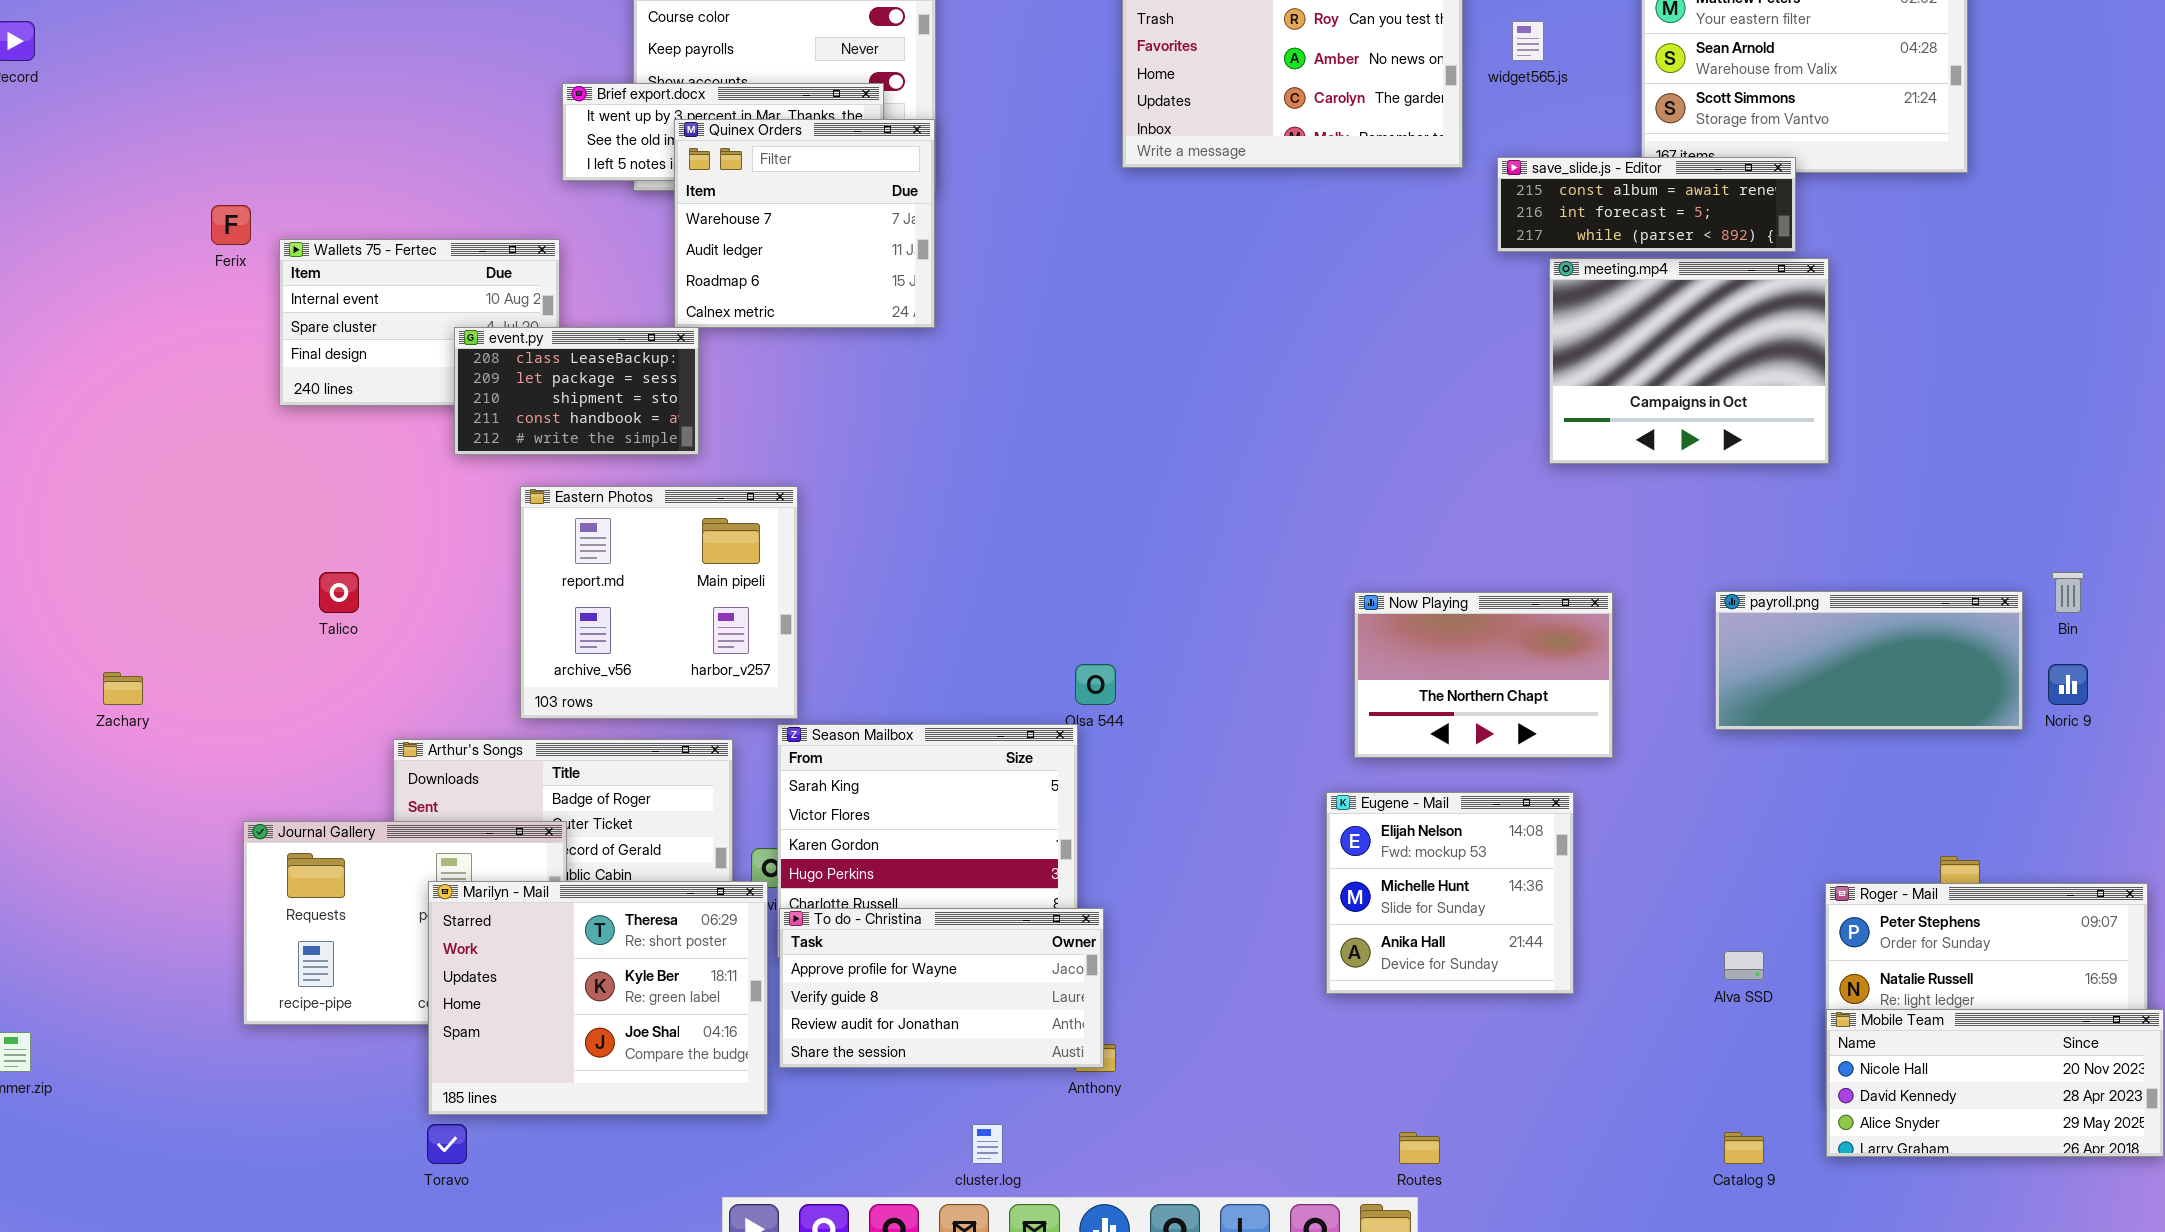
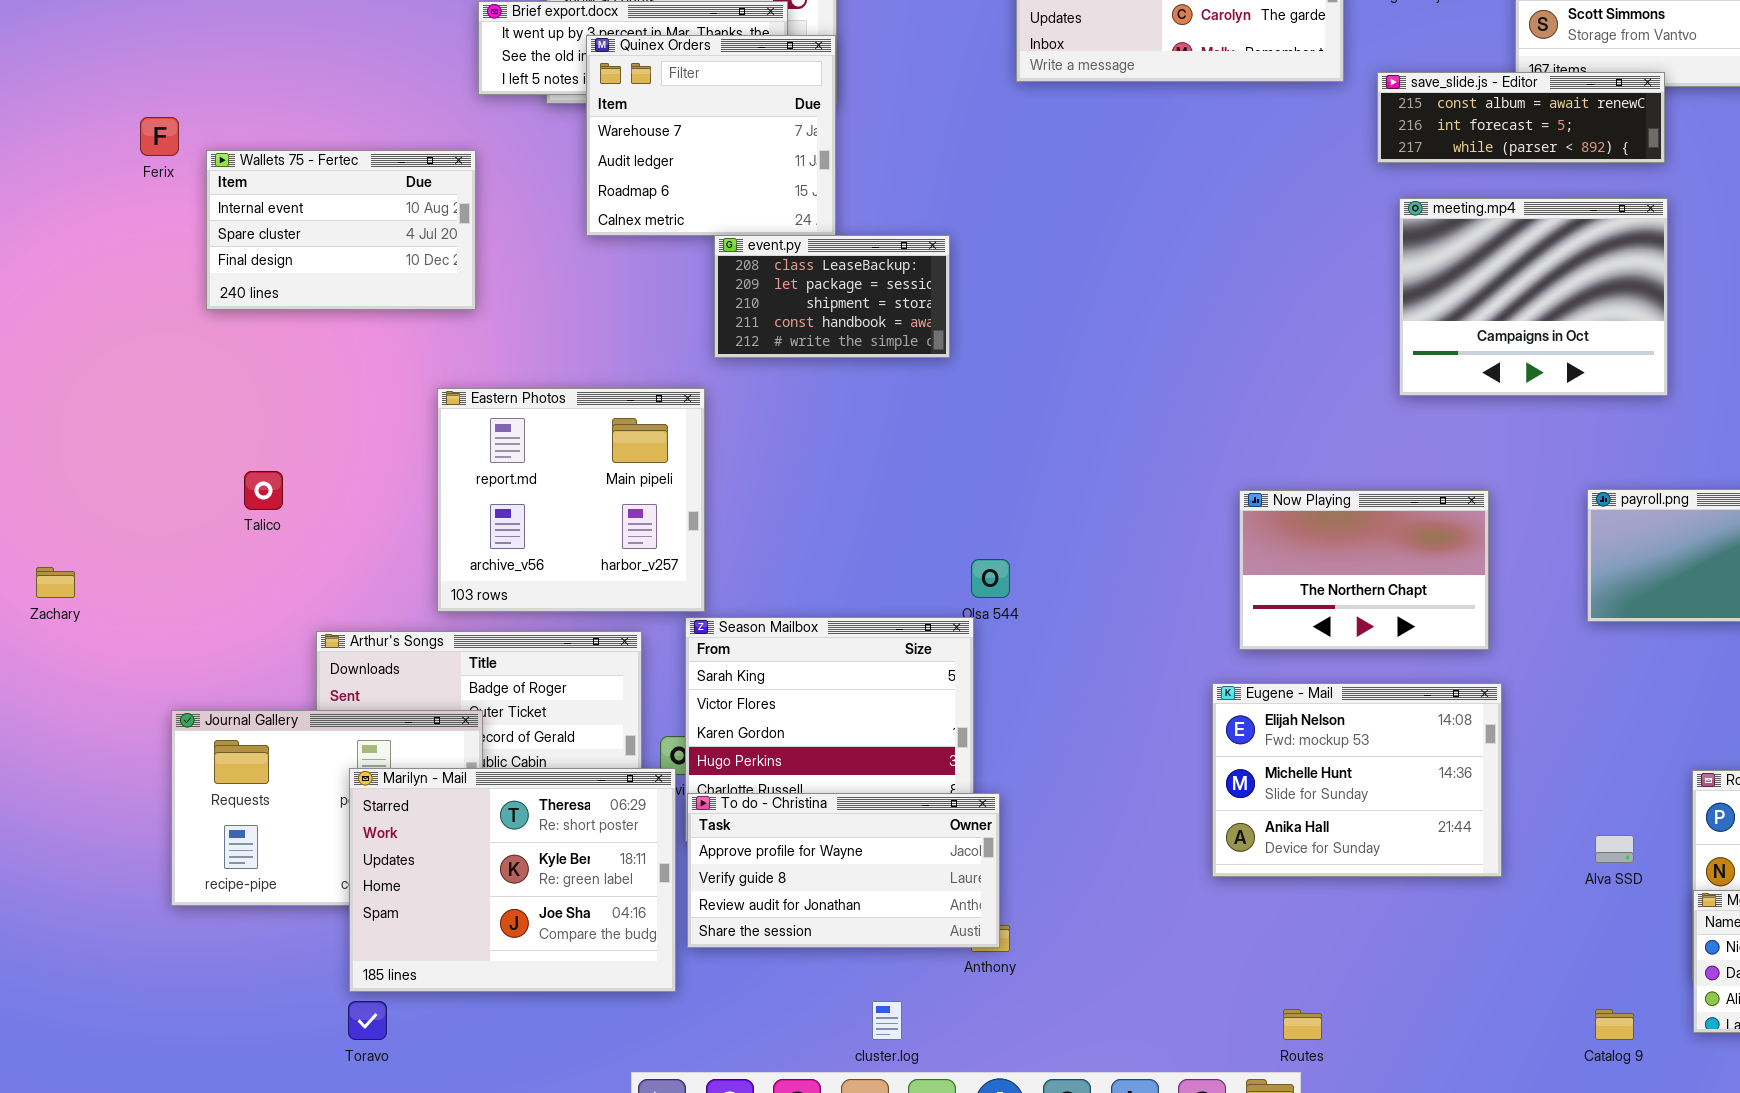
meeting.mp4: [1549,258,1829,464] -> [1399,198,1668,396], moved
event.py: [454,327,699,455] -> [714,235,950,358], moved
Eugene - Mail: [1326,792,1574,994] -> [1212,683,1502,877], resized

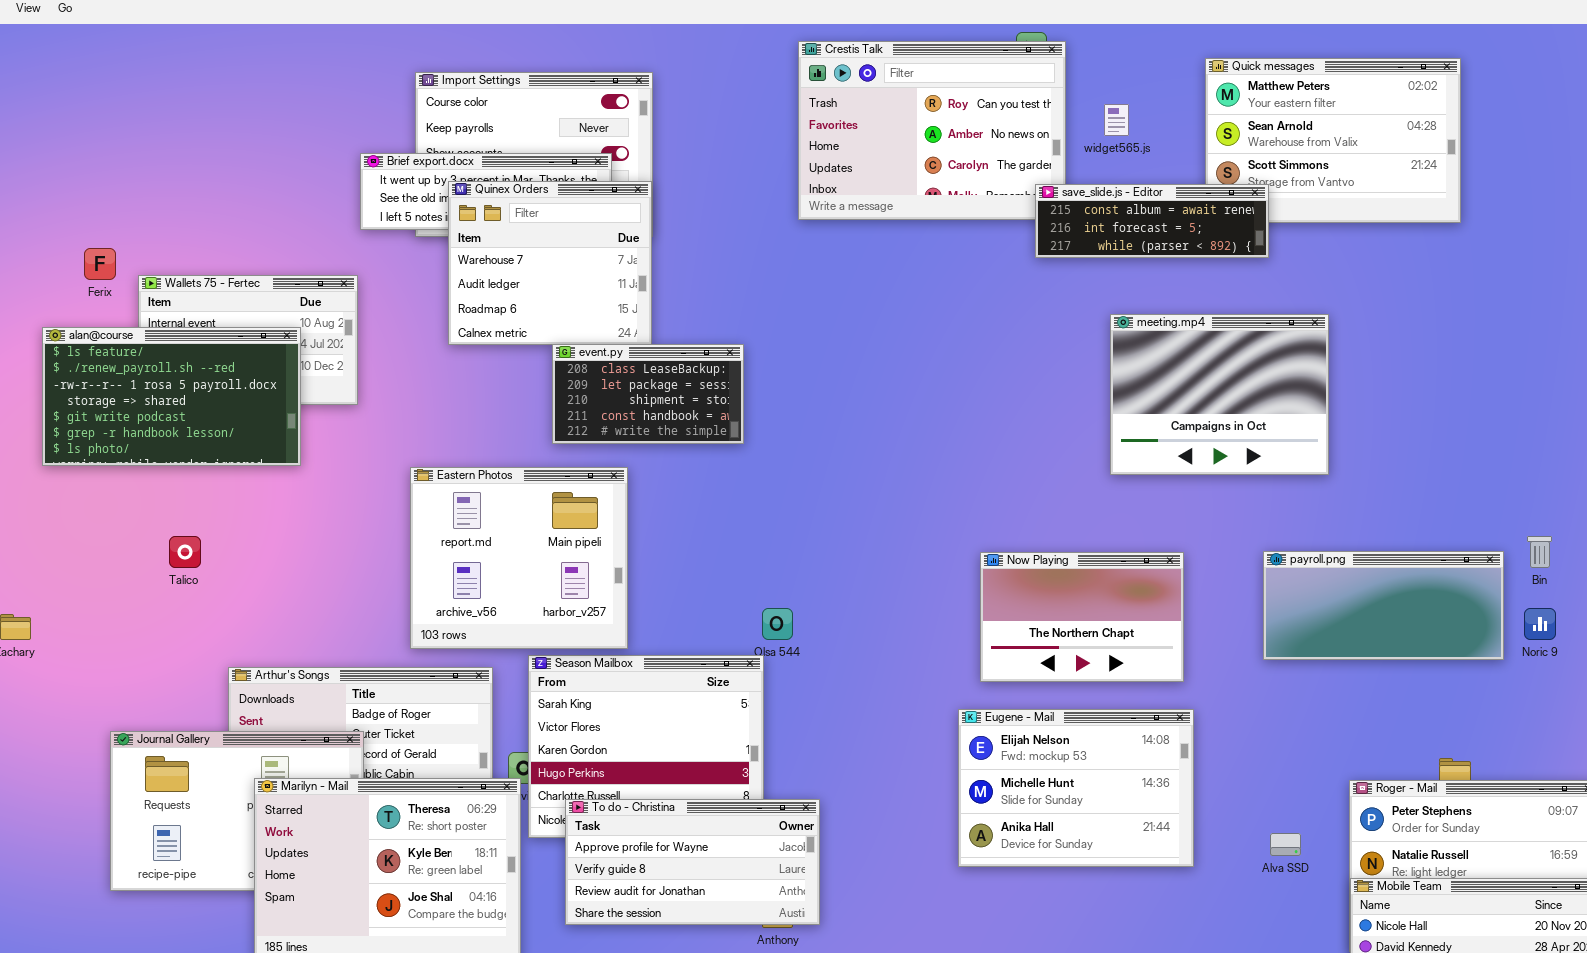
save_slide.js - Editor: [1377,72,1665,163] -> [1035,184,1269,258], moved
alan@course: none -> [42,327,301,466], opened
Eastern Photos: [437,388,705,612] -> [410,467,628,649], moved
To do - Christina: [687,793,1000,948] -> [565,799,820,925], moved

